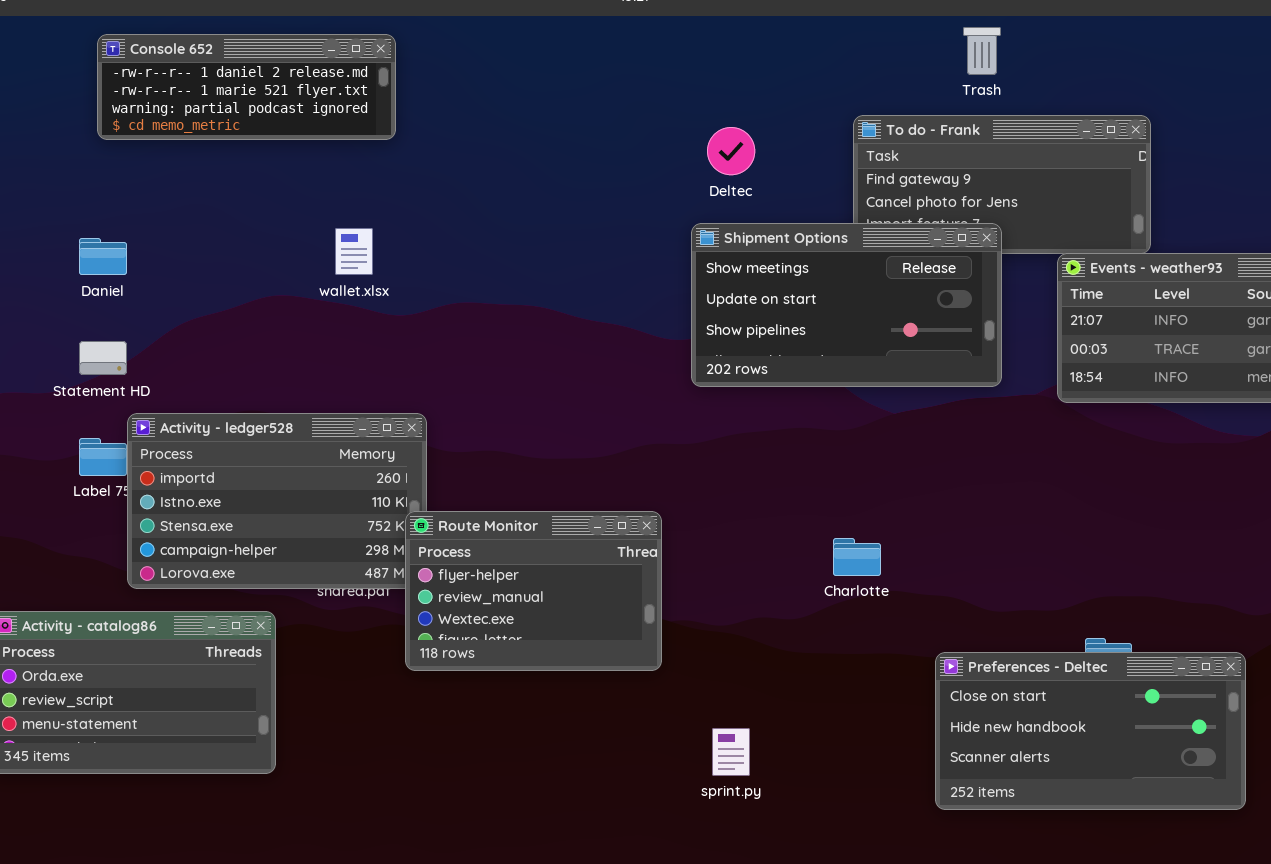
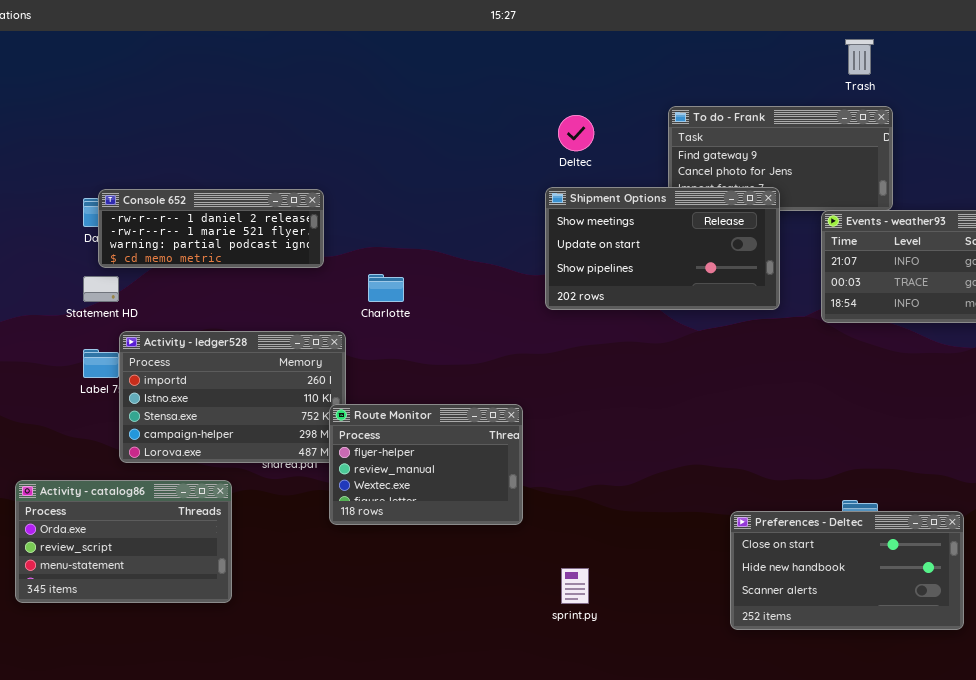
Trash: [963,27,1001,75] -> [845,39,874,75], moved
Console 652: [97,34,396,140] -> [98,189,324,268], moved
Charlotte: [833,538,881,576] -> [368,274,404,302], moved

